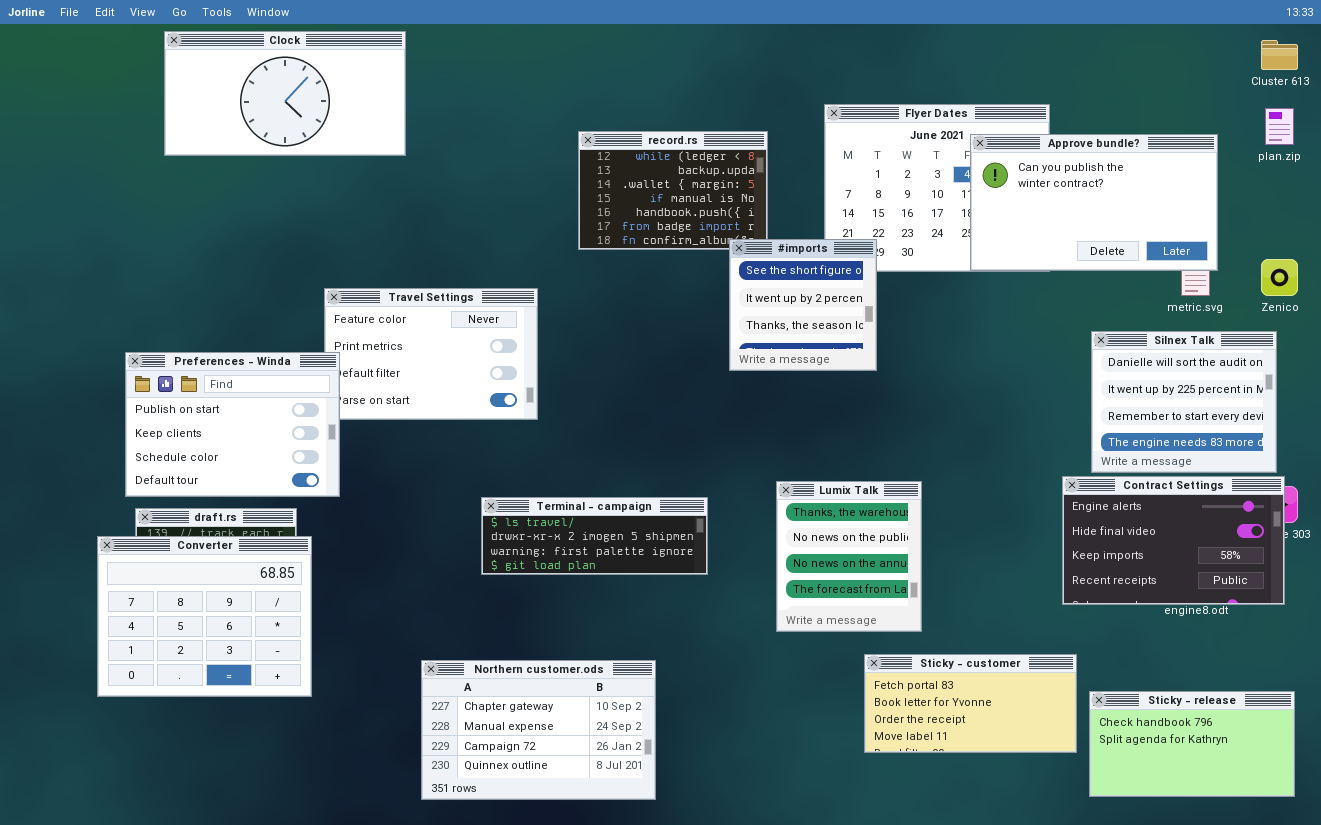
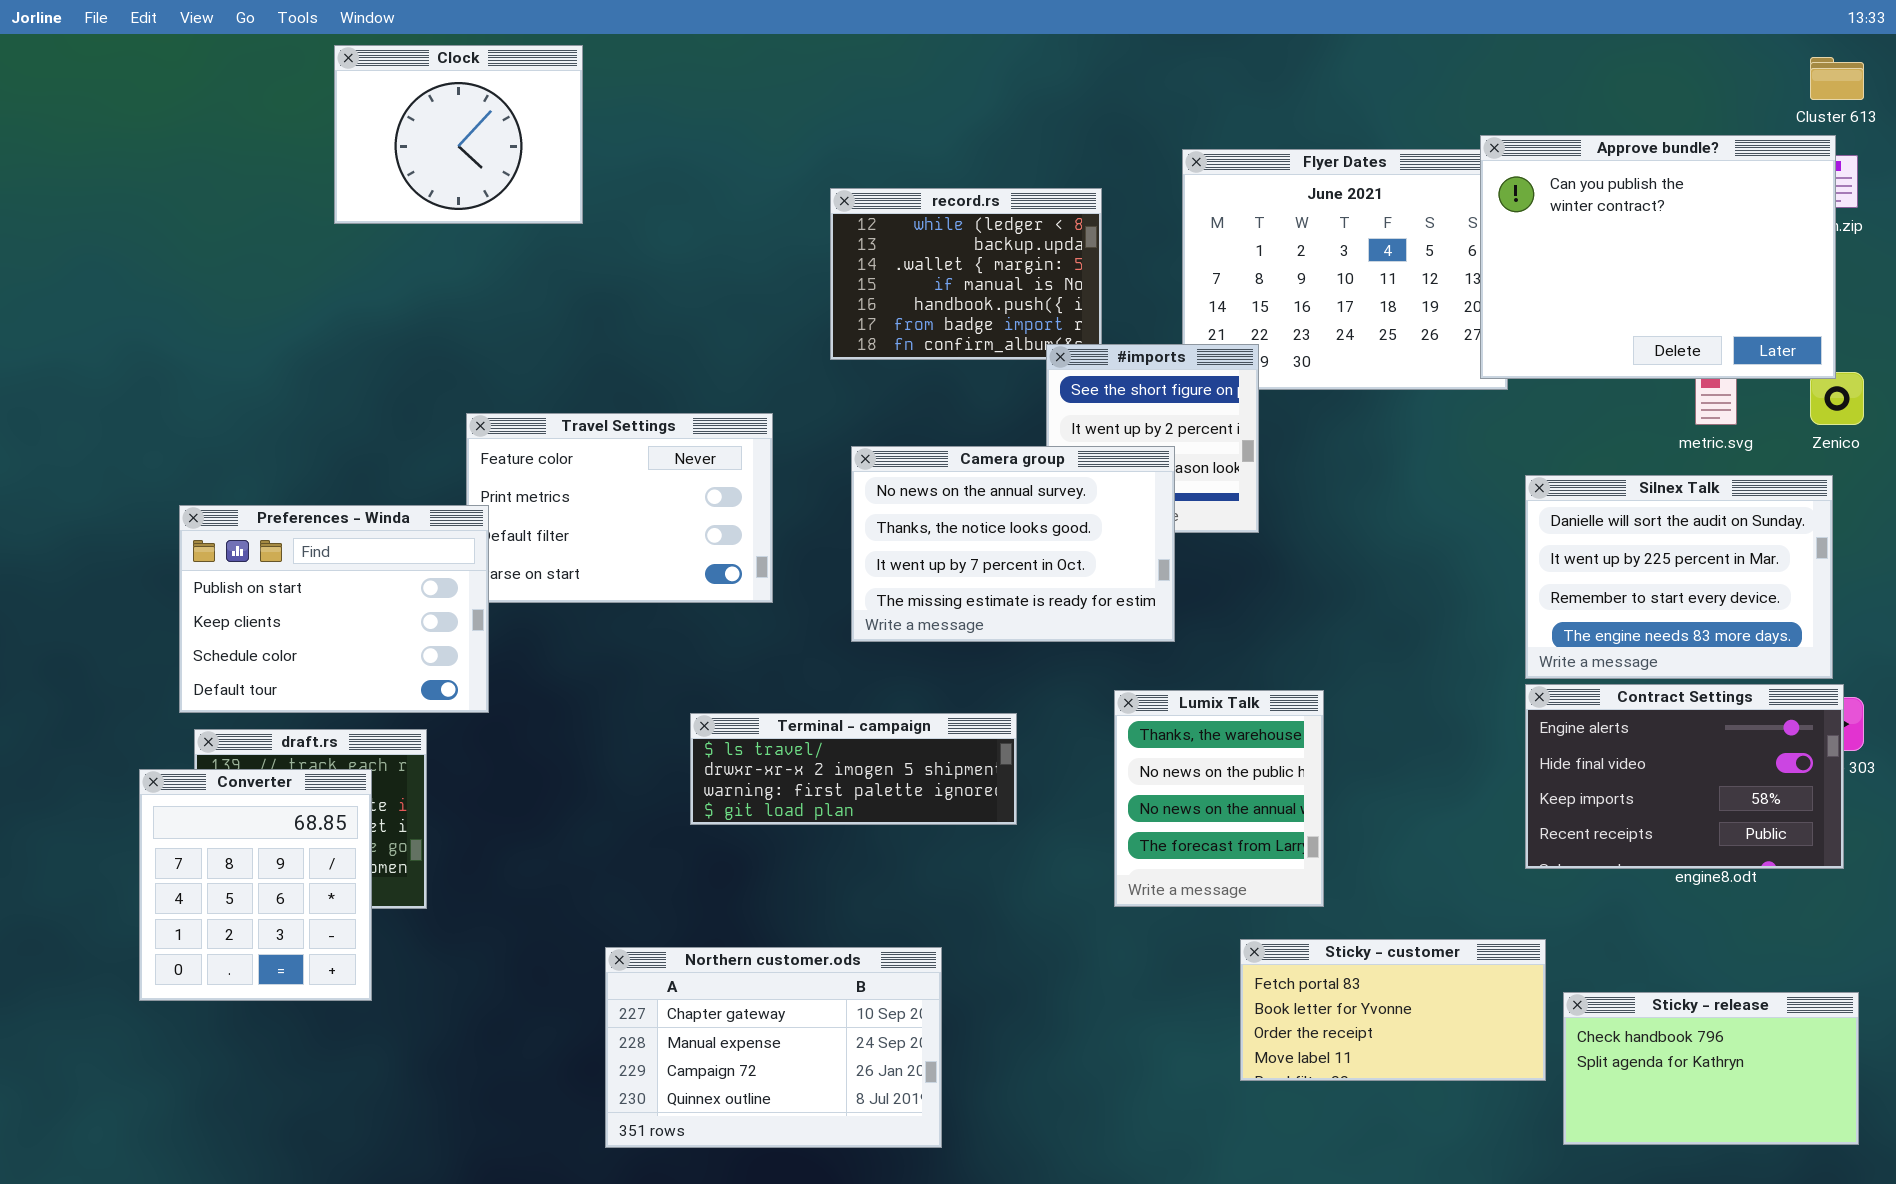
Clock: [164,31,406,156] -> [334,45,583,224], resized
Approve bundle?: [970,134,1218,271] -> [1480,135,1836,379], moved, resized
Camera group: none -> [851,446,1175,642], opened
Silnex Talk: [1091,331,1277,473] -> [1525,475,1833,679], resized
Converter: [97,536,312,697] -> [139,769,372,1001], resized

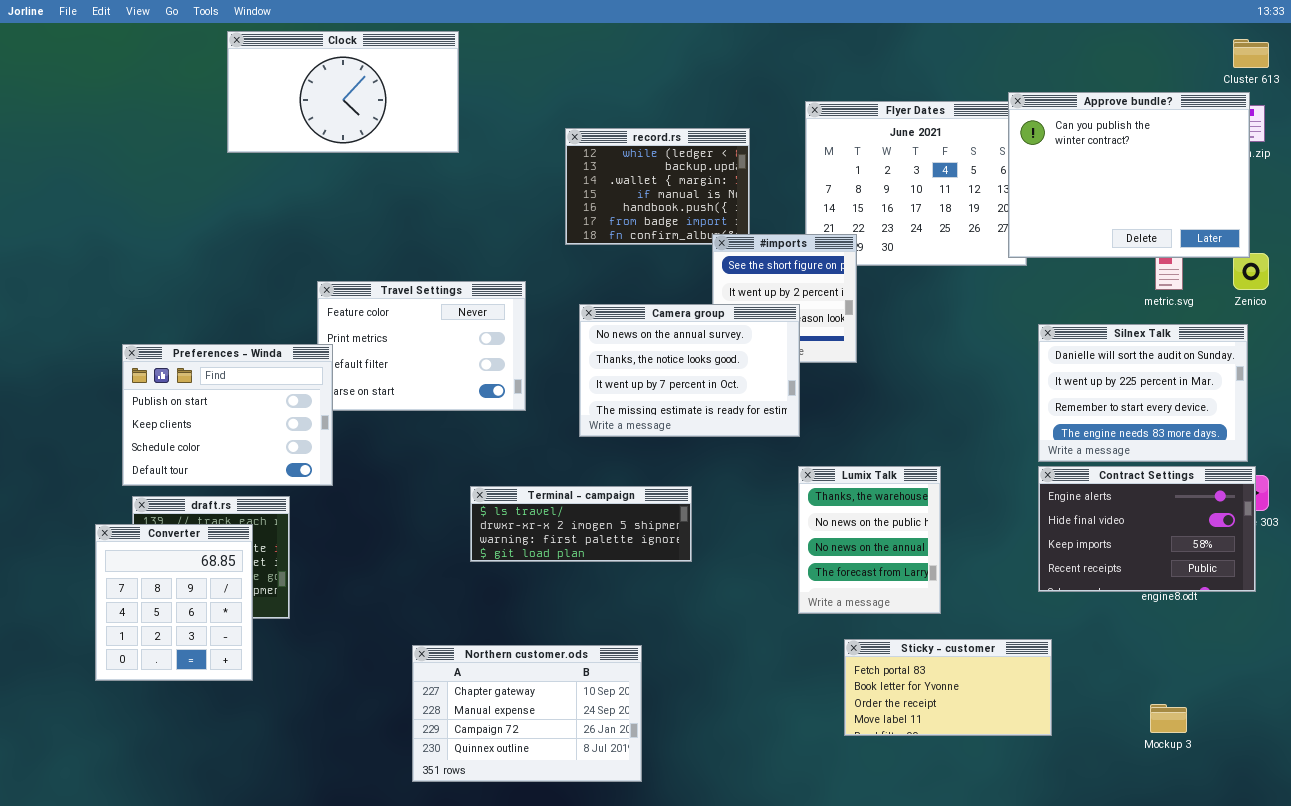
Clock: [334,45,583,224] -> [227,31,459,153], resized
Lumix Talk: [1114,690,1324,907] -> [798,466,941,614], moved
Sticky - release: [1563,992,1859,1145] -> none, closed

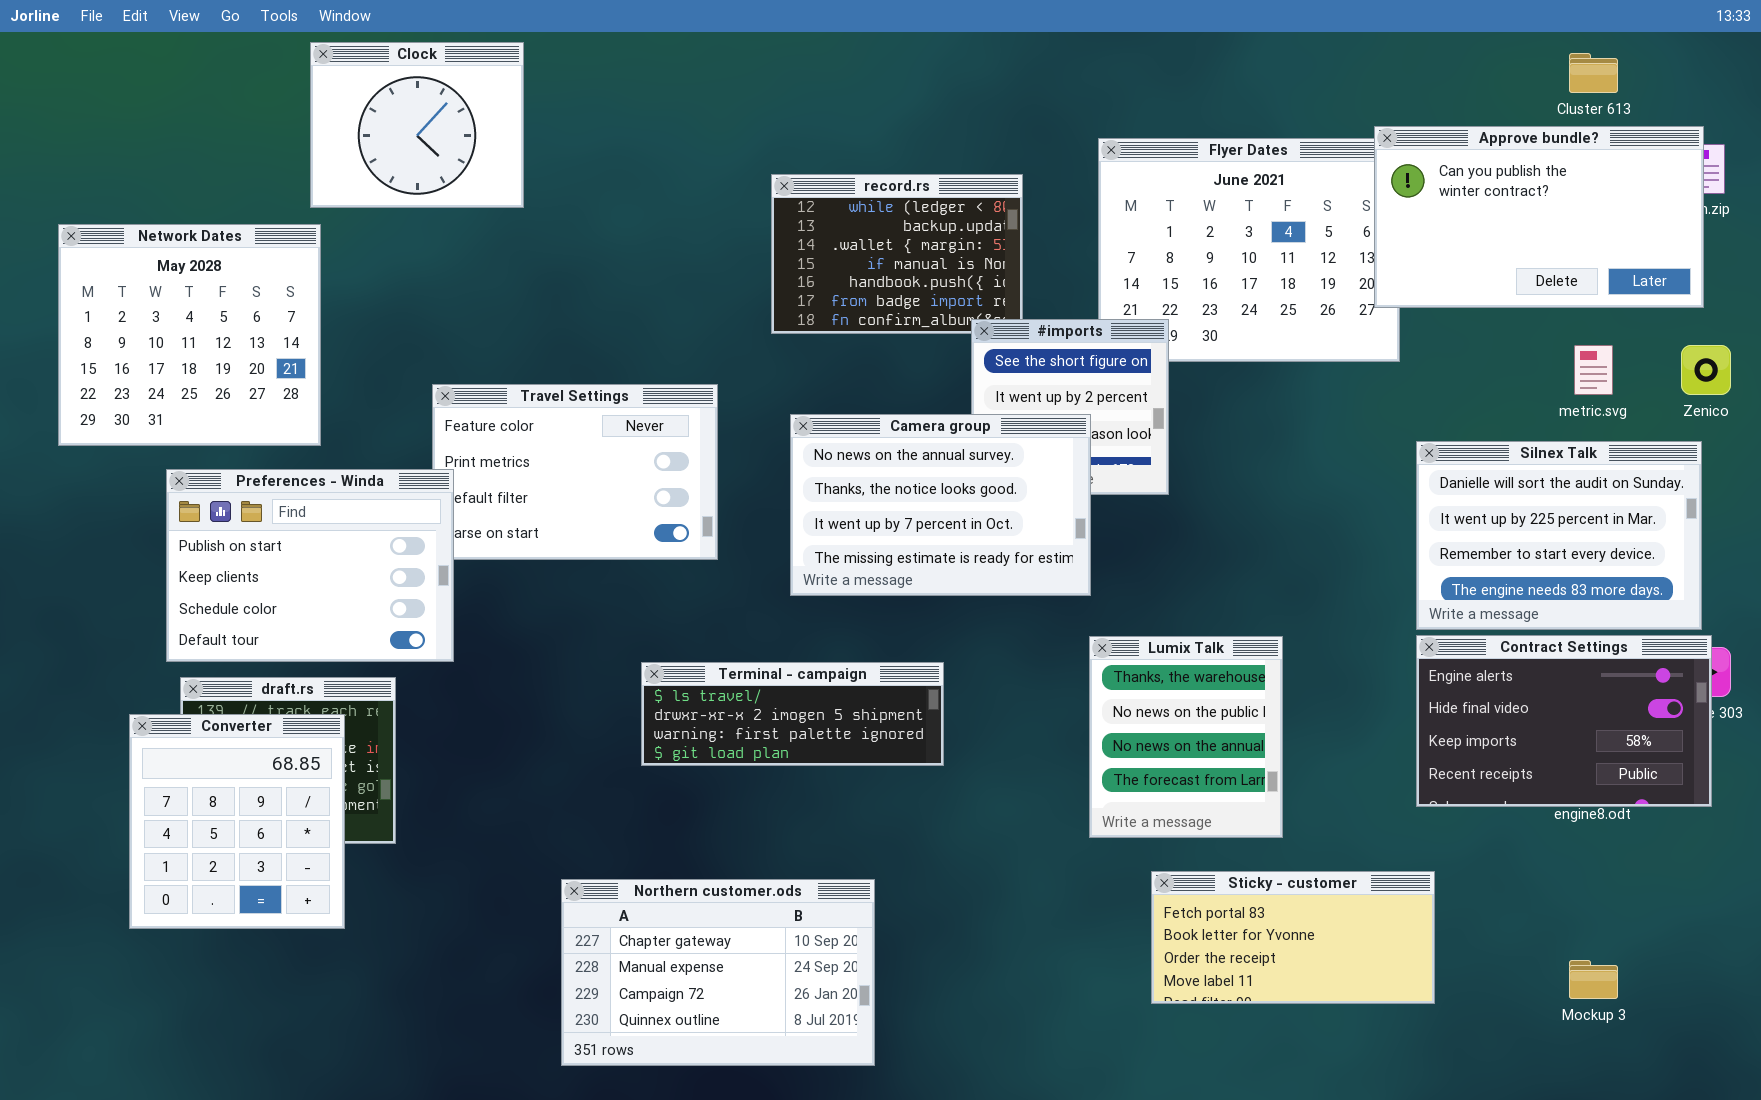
Clock: [227,31,459,153] -> [310,42,524,208], resized
Cluster 613: [1233,39,1269,68] -> [1569,53,1618,93], moved
Approve bundle?: [1008,92,1250,258] -> [1374,126,1704,308], resized
Network Dates: none -> [58,224,321,446], opened

